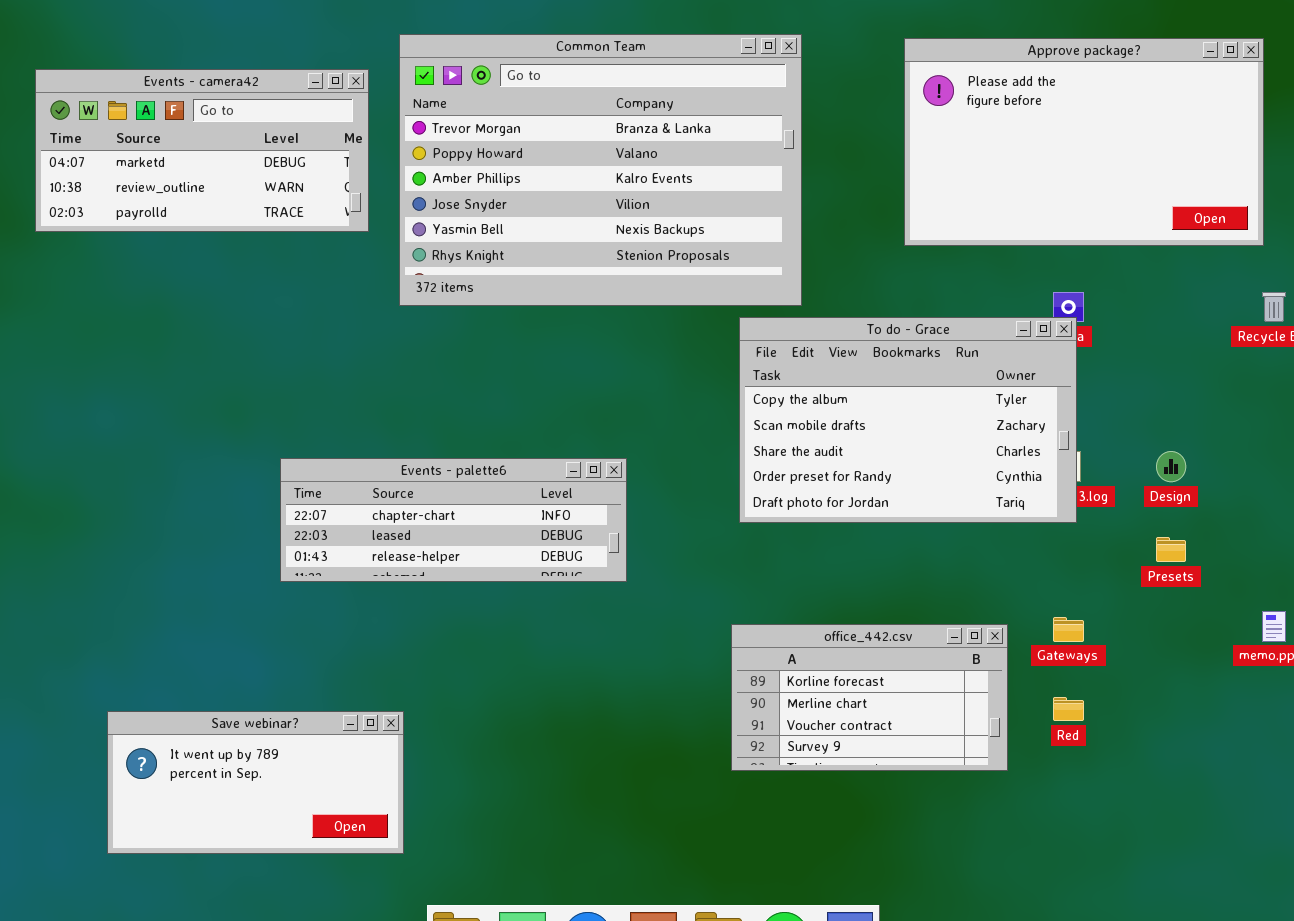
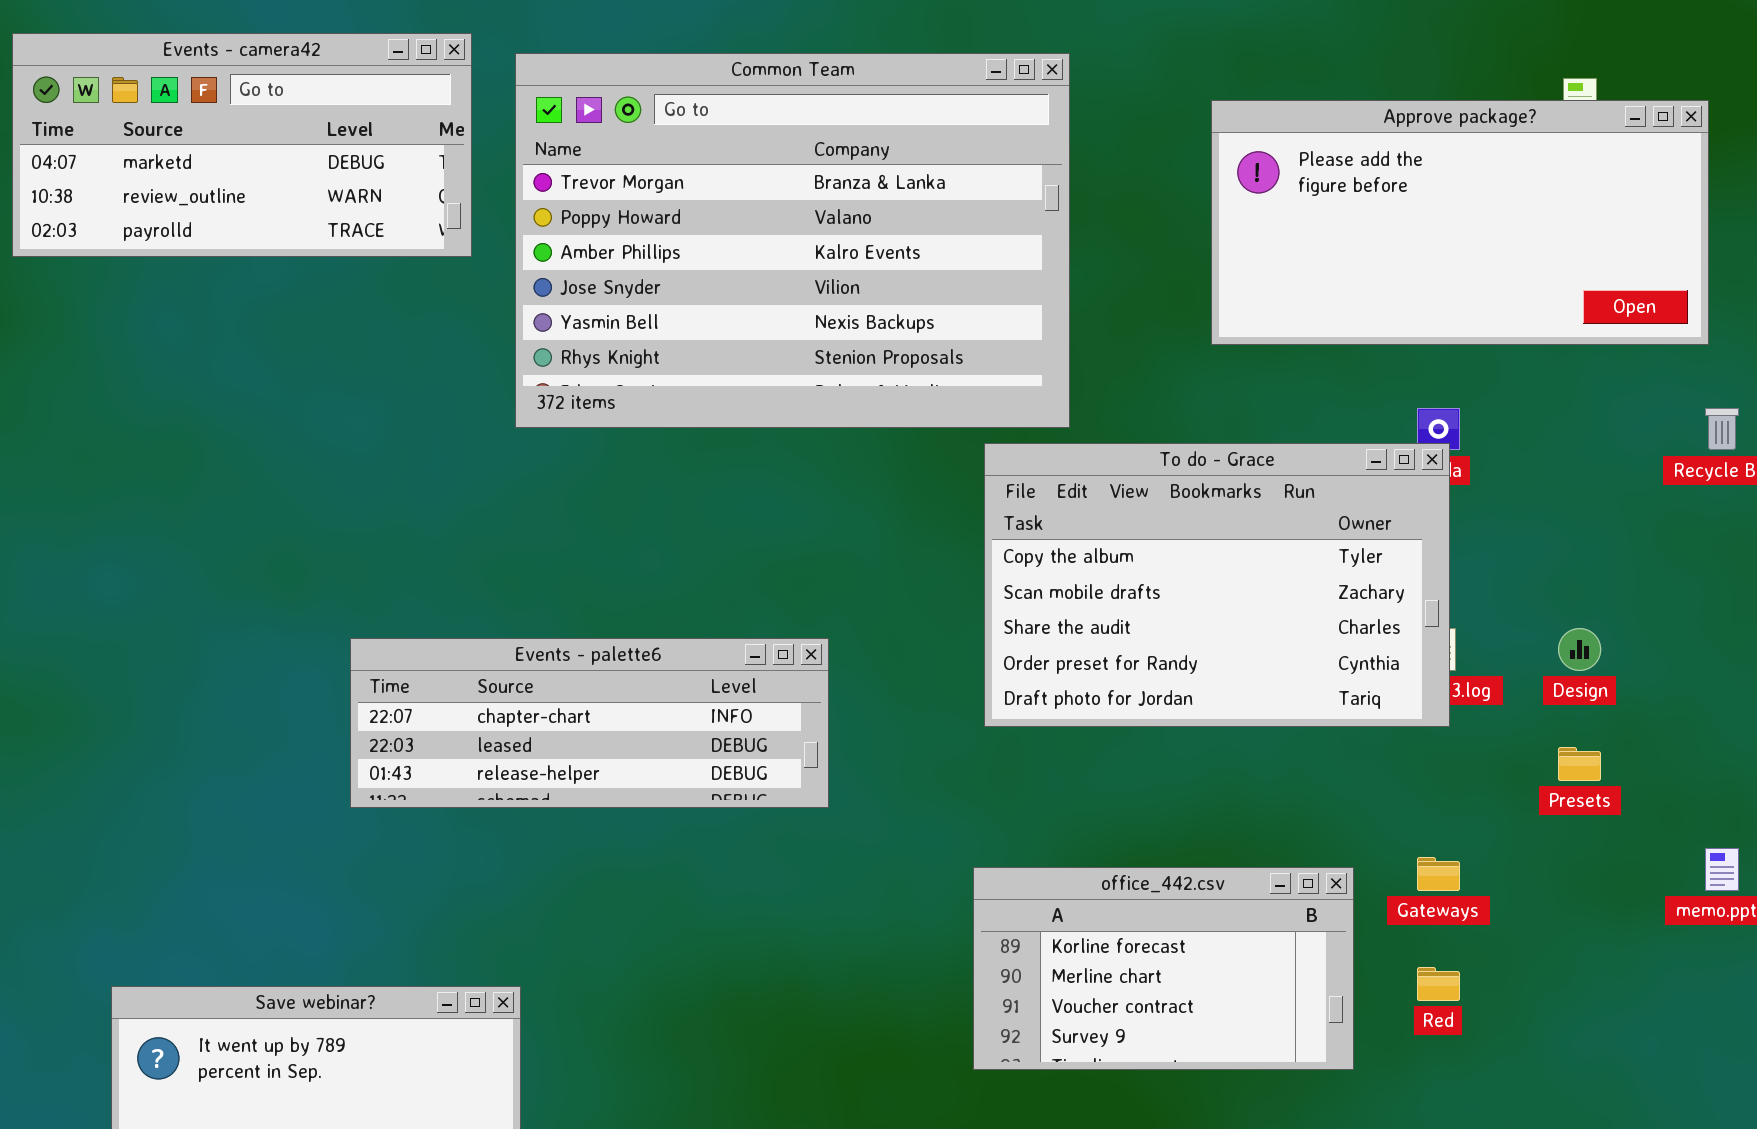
Approve package?: [904,38,1264,246] -> [1211,100,1709,345], resized
Events - camera42: [35,69,369,232] -> [12,33,472,257], moved

